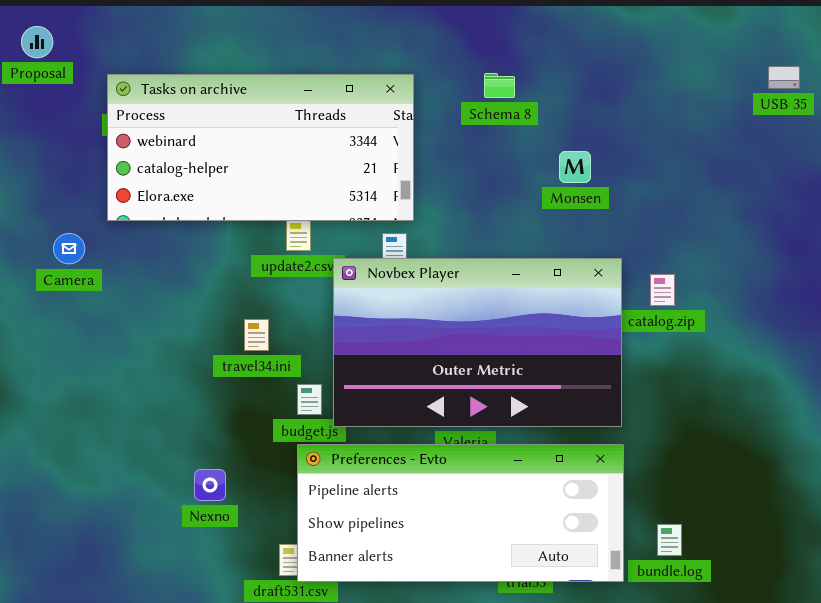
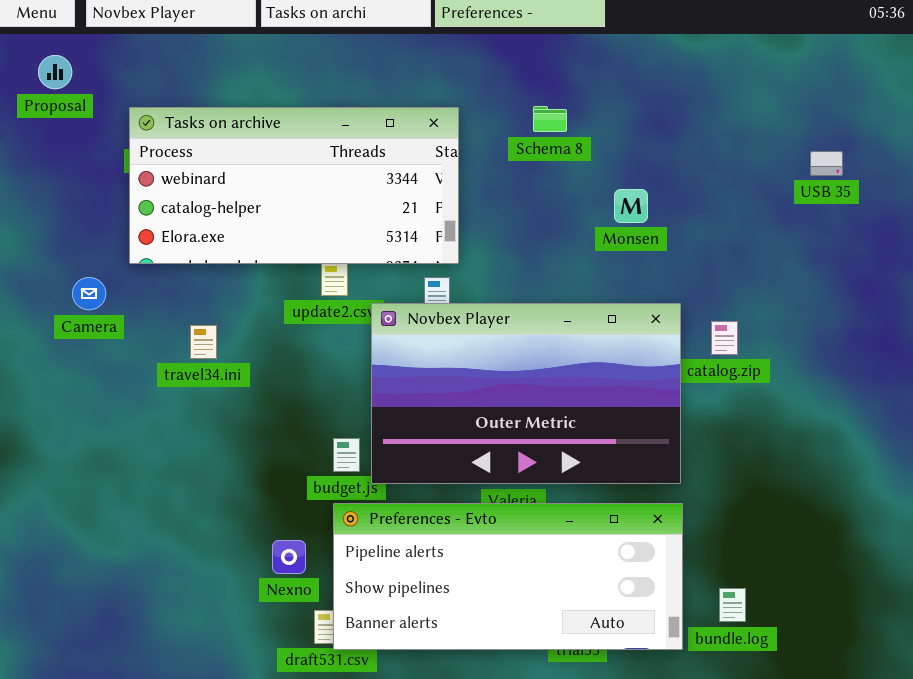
USB 35: [768,66,800,89] -> [810,151,843,176], moved
travel34.ini: [244,319,269,351] -> [190,325,217,359], moved
Nexno: [194,469,226,501] -> [272,540,306,574], moved

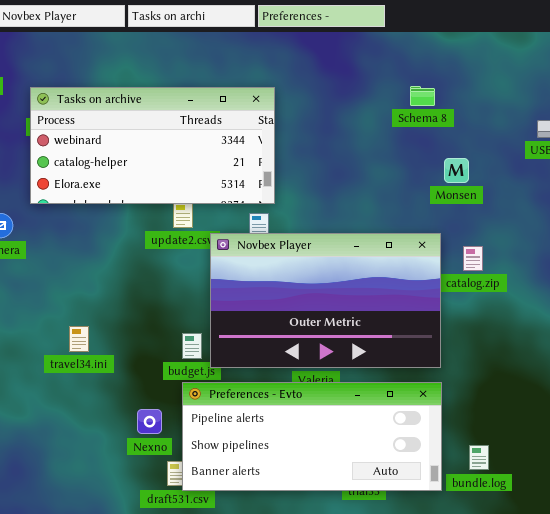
Schema 8: [533,106,567,132] -> [410,86,435,106], moved
Monsen: [614,189,648,223] -> [444,158,469,183], moved
travel34.ini: [190,325,217,359] -> [69,326,89,352], moved

